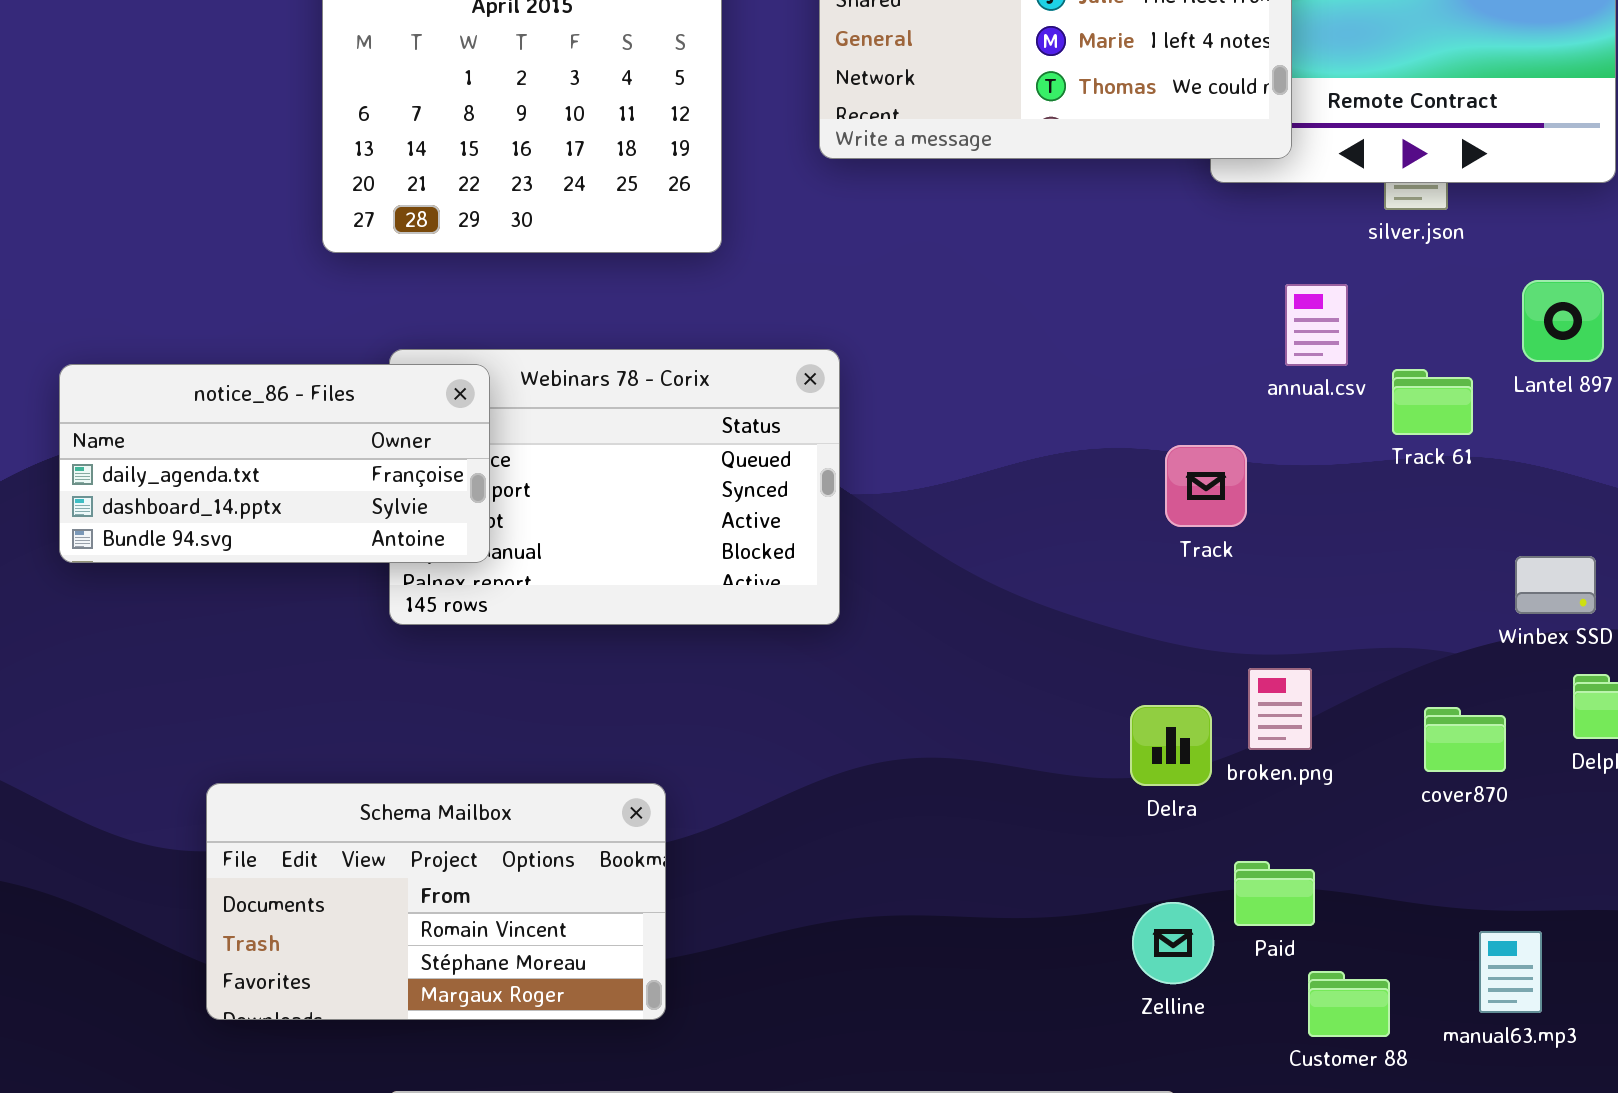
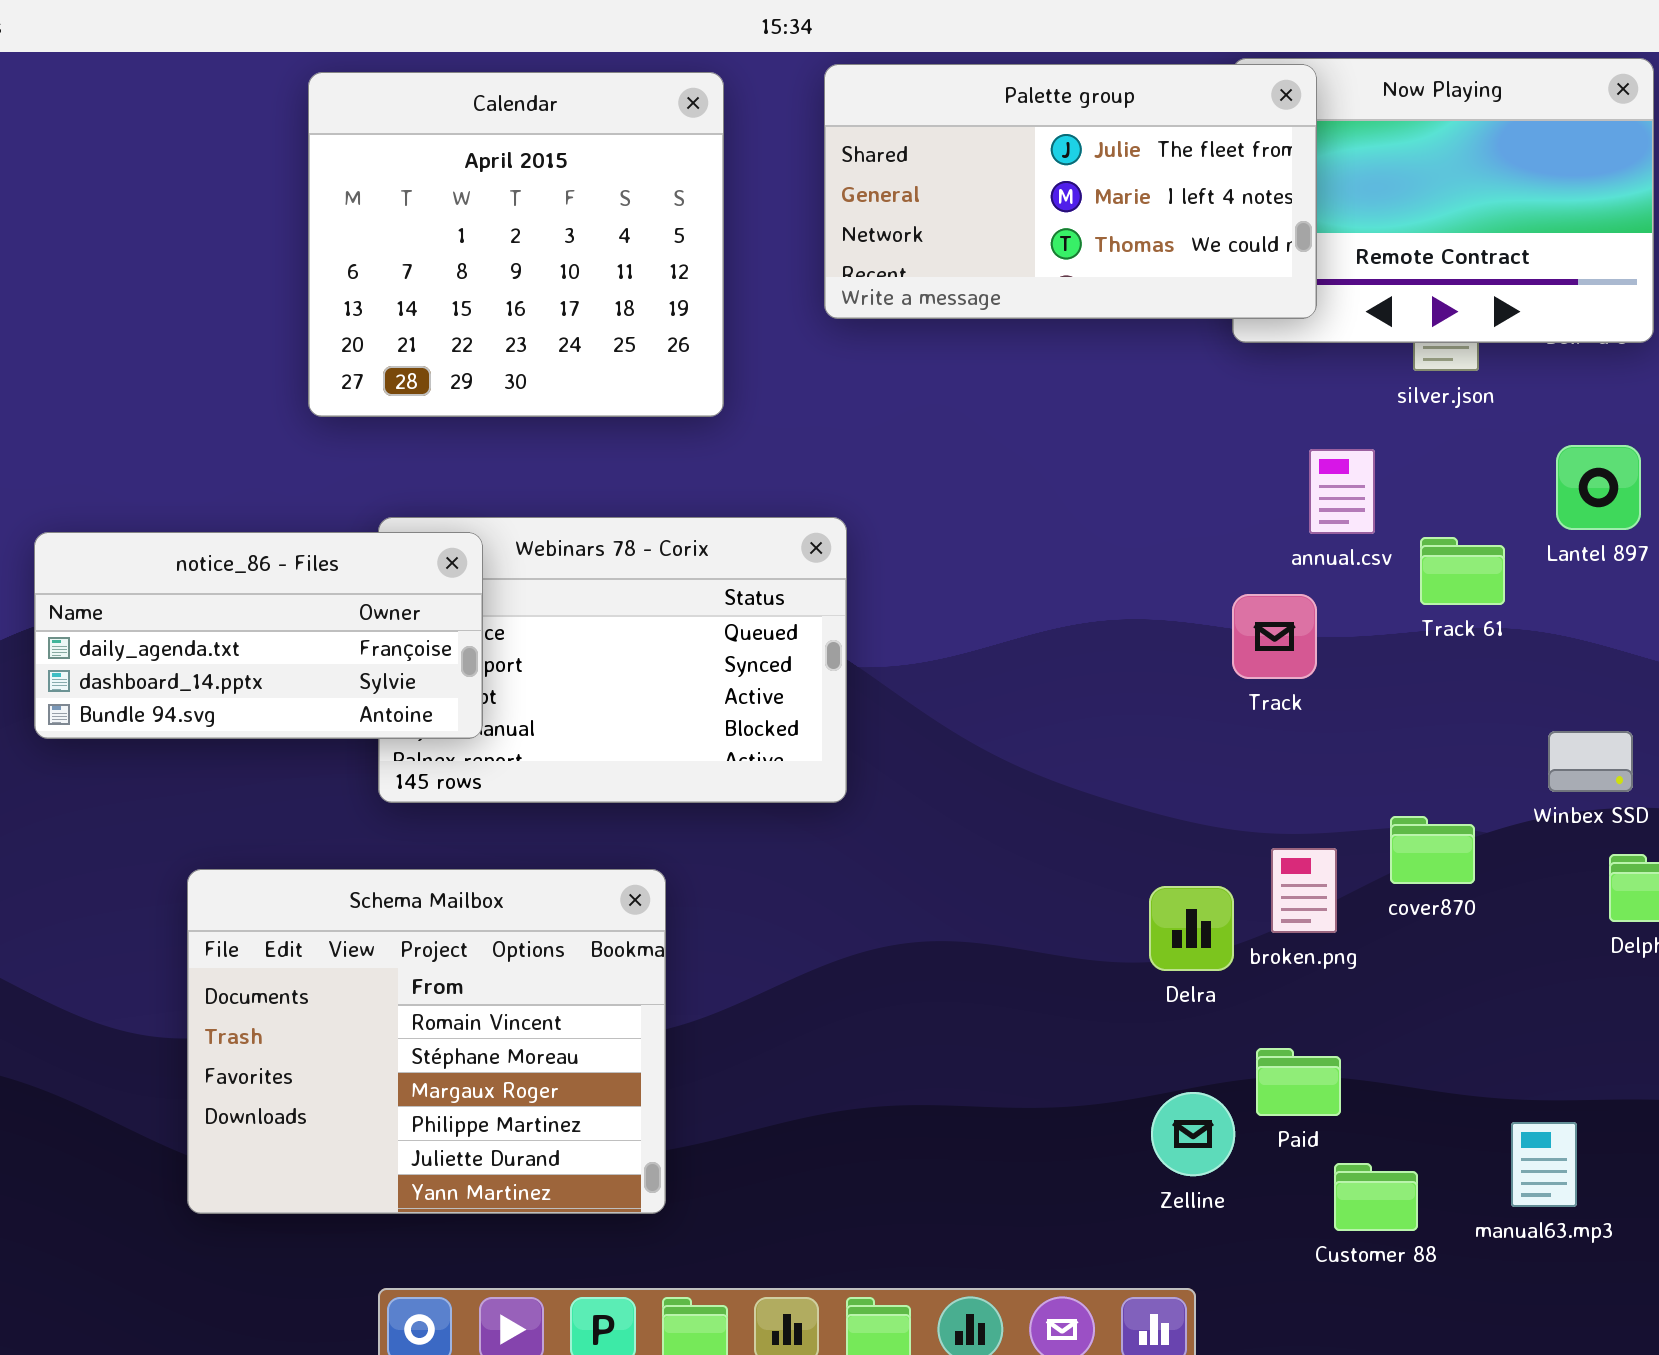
Track: [1165,445,1247,527] -> [1232,594,1317,679], moved
cover870: [1424,707,1506,772] -> [1390,816,1475,884], moved
Schema Mailbox: [206,783,666,1020] -> [187,869,666,1214], resized

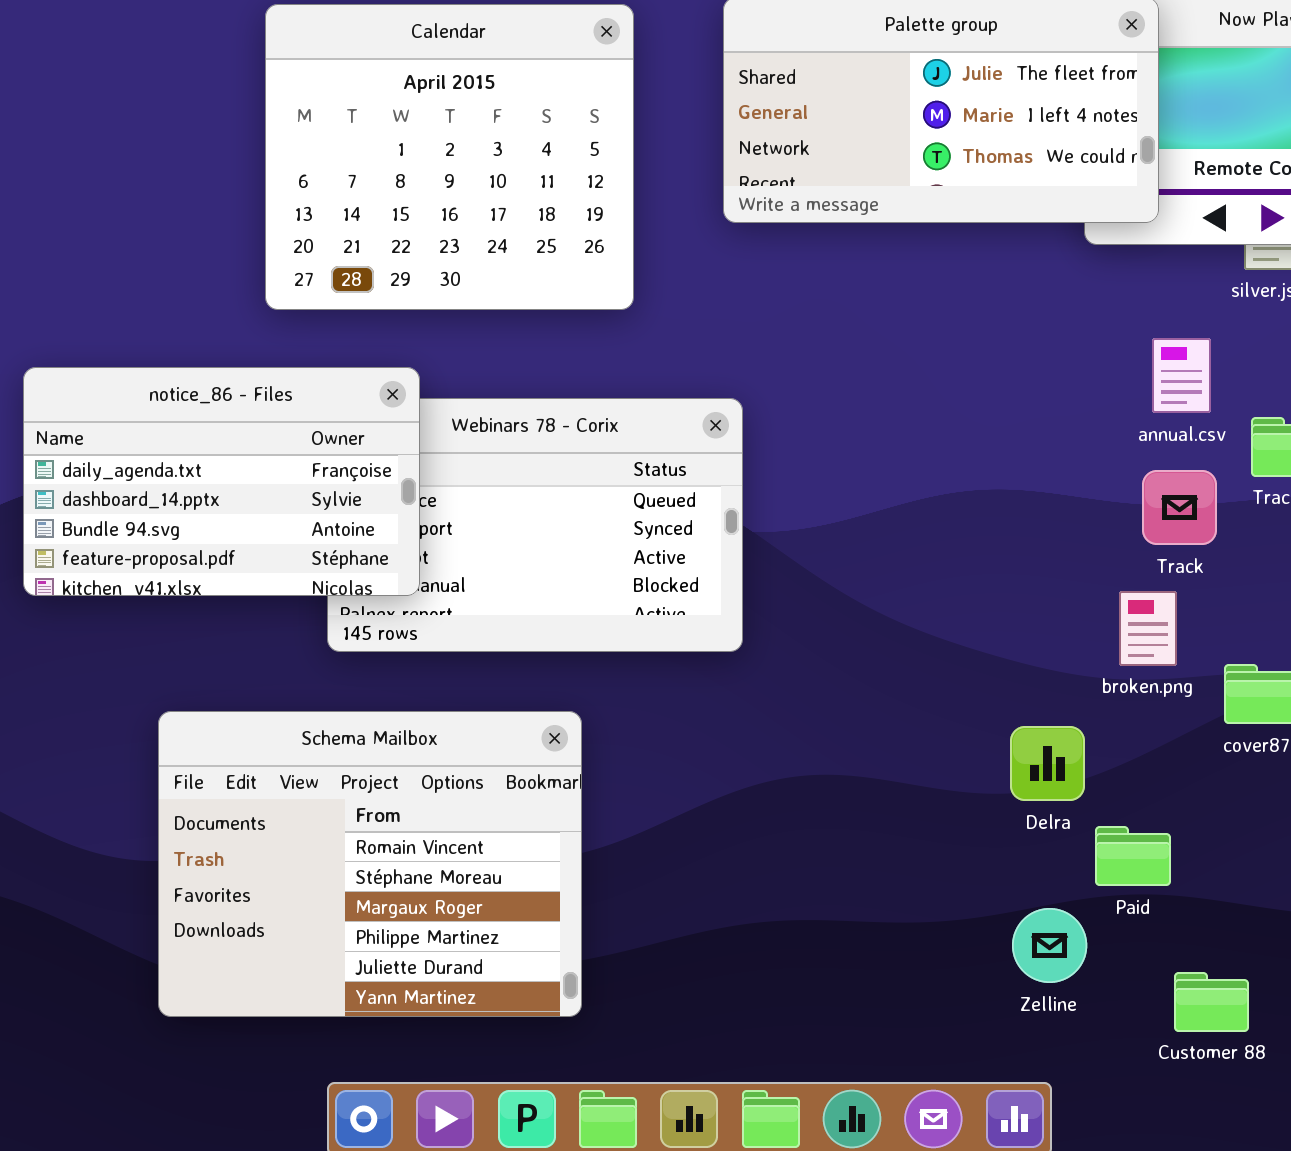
notice_86 - Files: [34,532,483,739] -> [23,367,420,596], resized
Track: [1232,594,1317,679] -> [1142,470,1217,545], moved
broken.png: [1271,848,1337,933] -> [1119,591,1177,666], moved
Paid: [1256,1048,1341,1116] -> [1095,826,1171,886], moved

